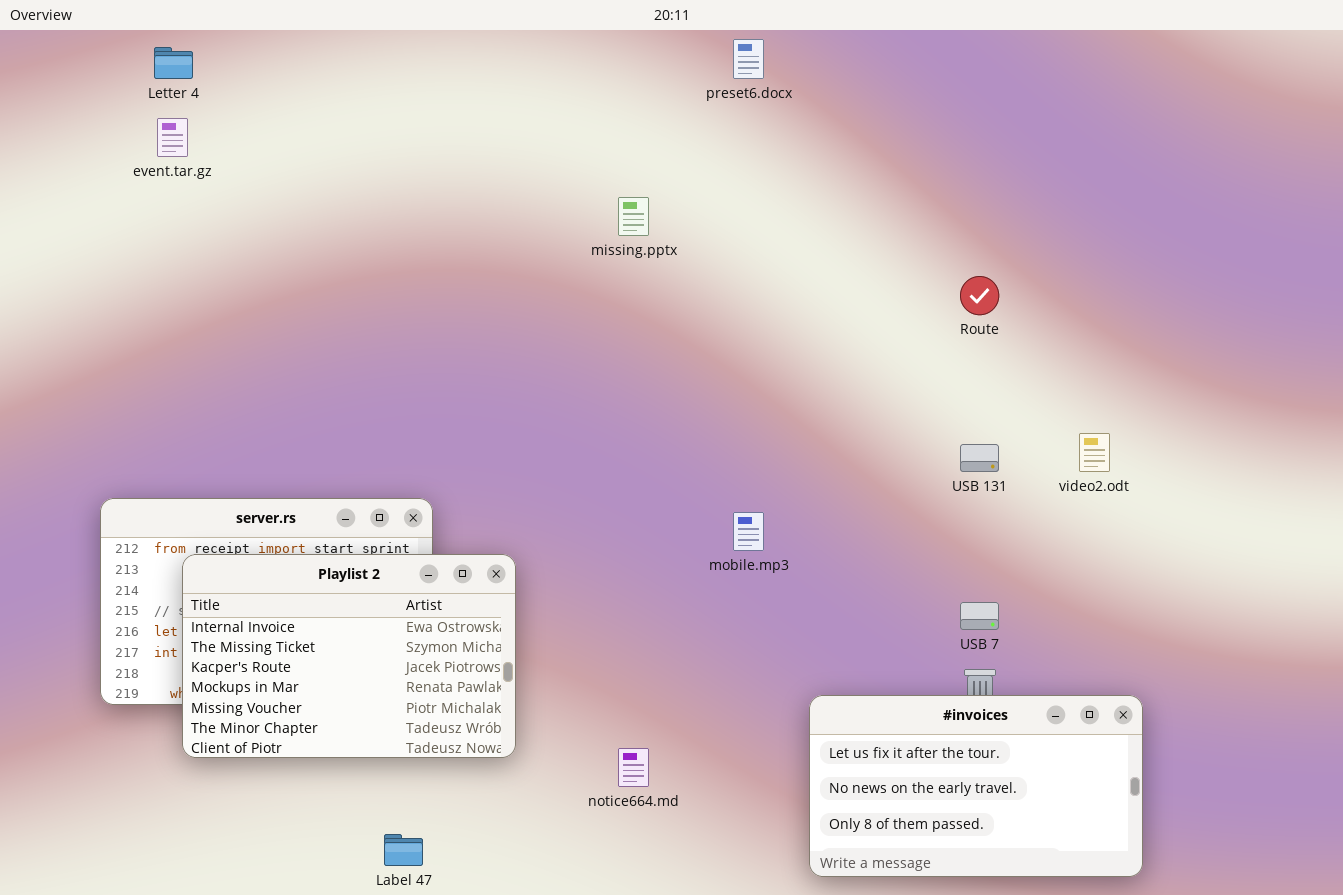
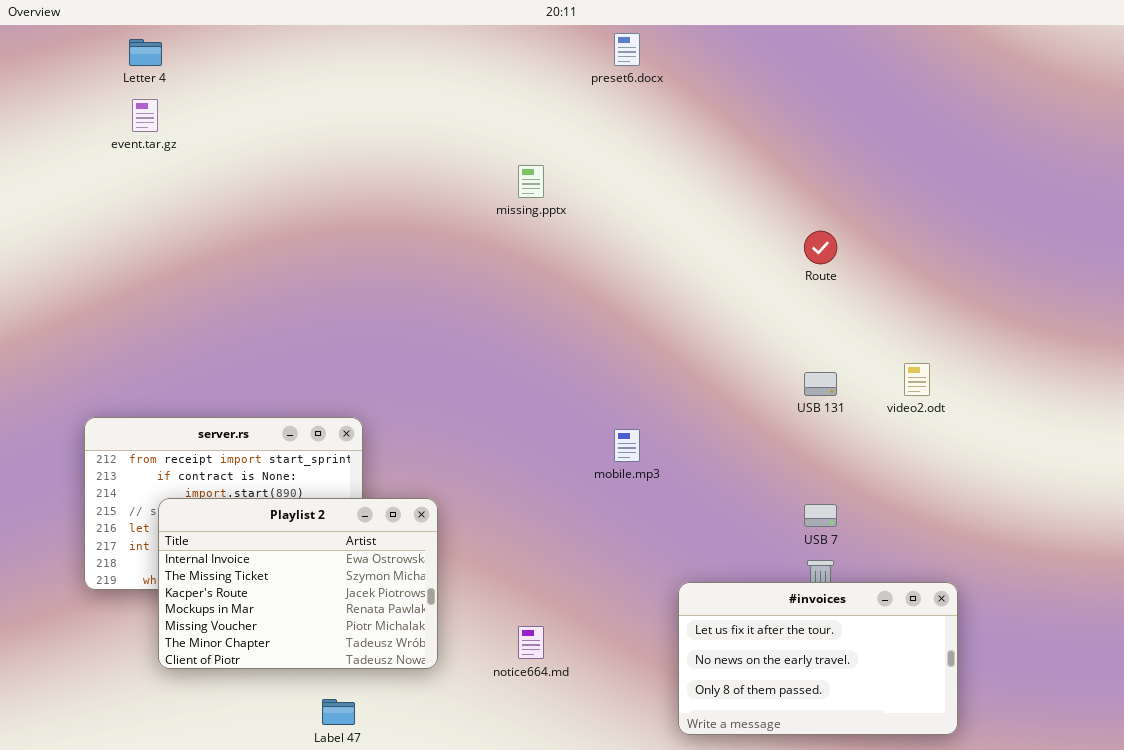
Playlist 2: [182,554,516,758] -> [158,498,438,669], moved

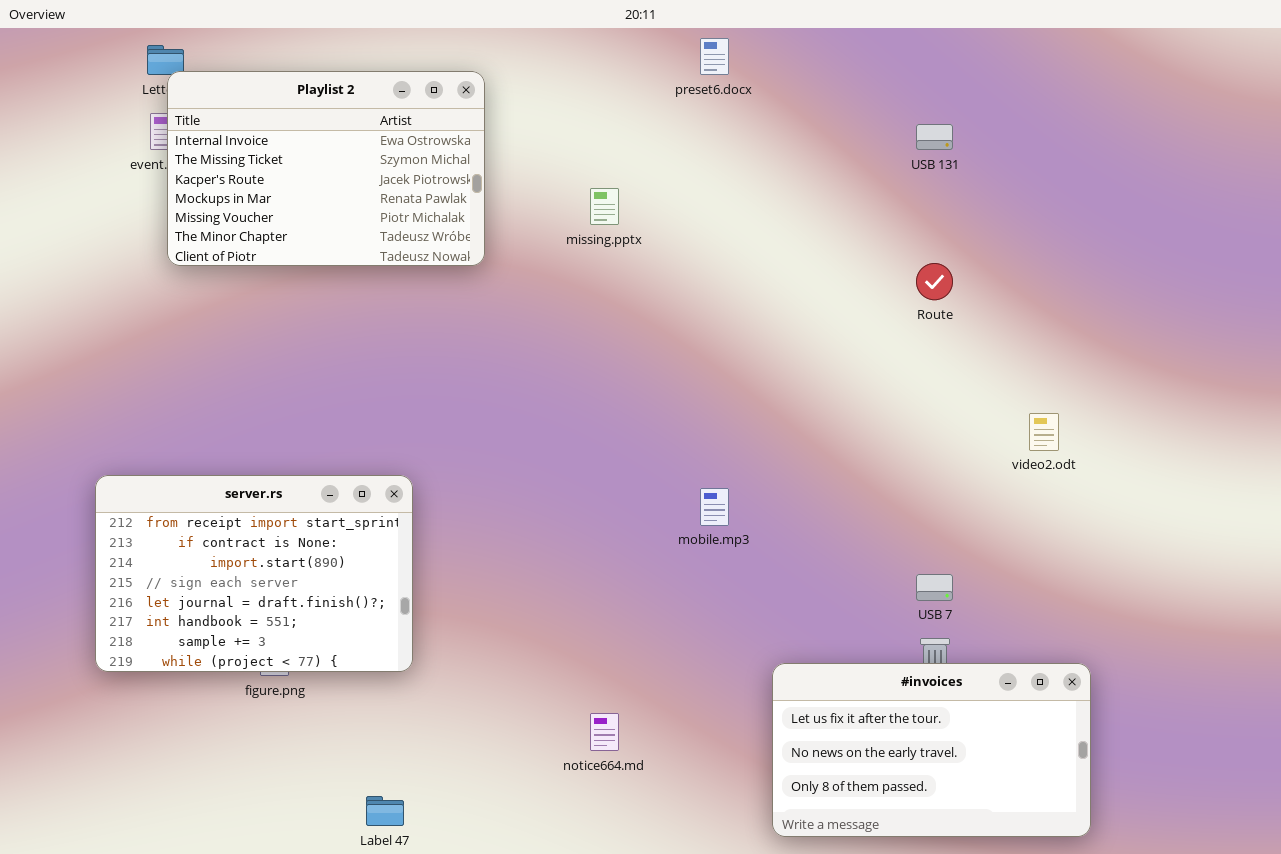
USB 131: [804,372,837,396] -> [916,124,953,150], moved
Playlist 2: [158,498,438,669] -> [167,71,485,266], moved

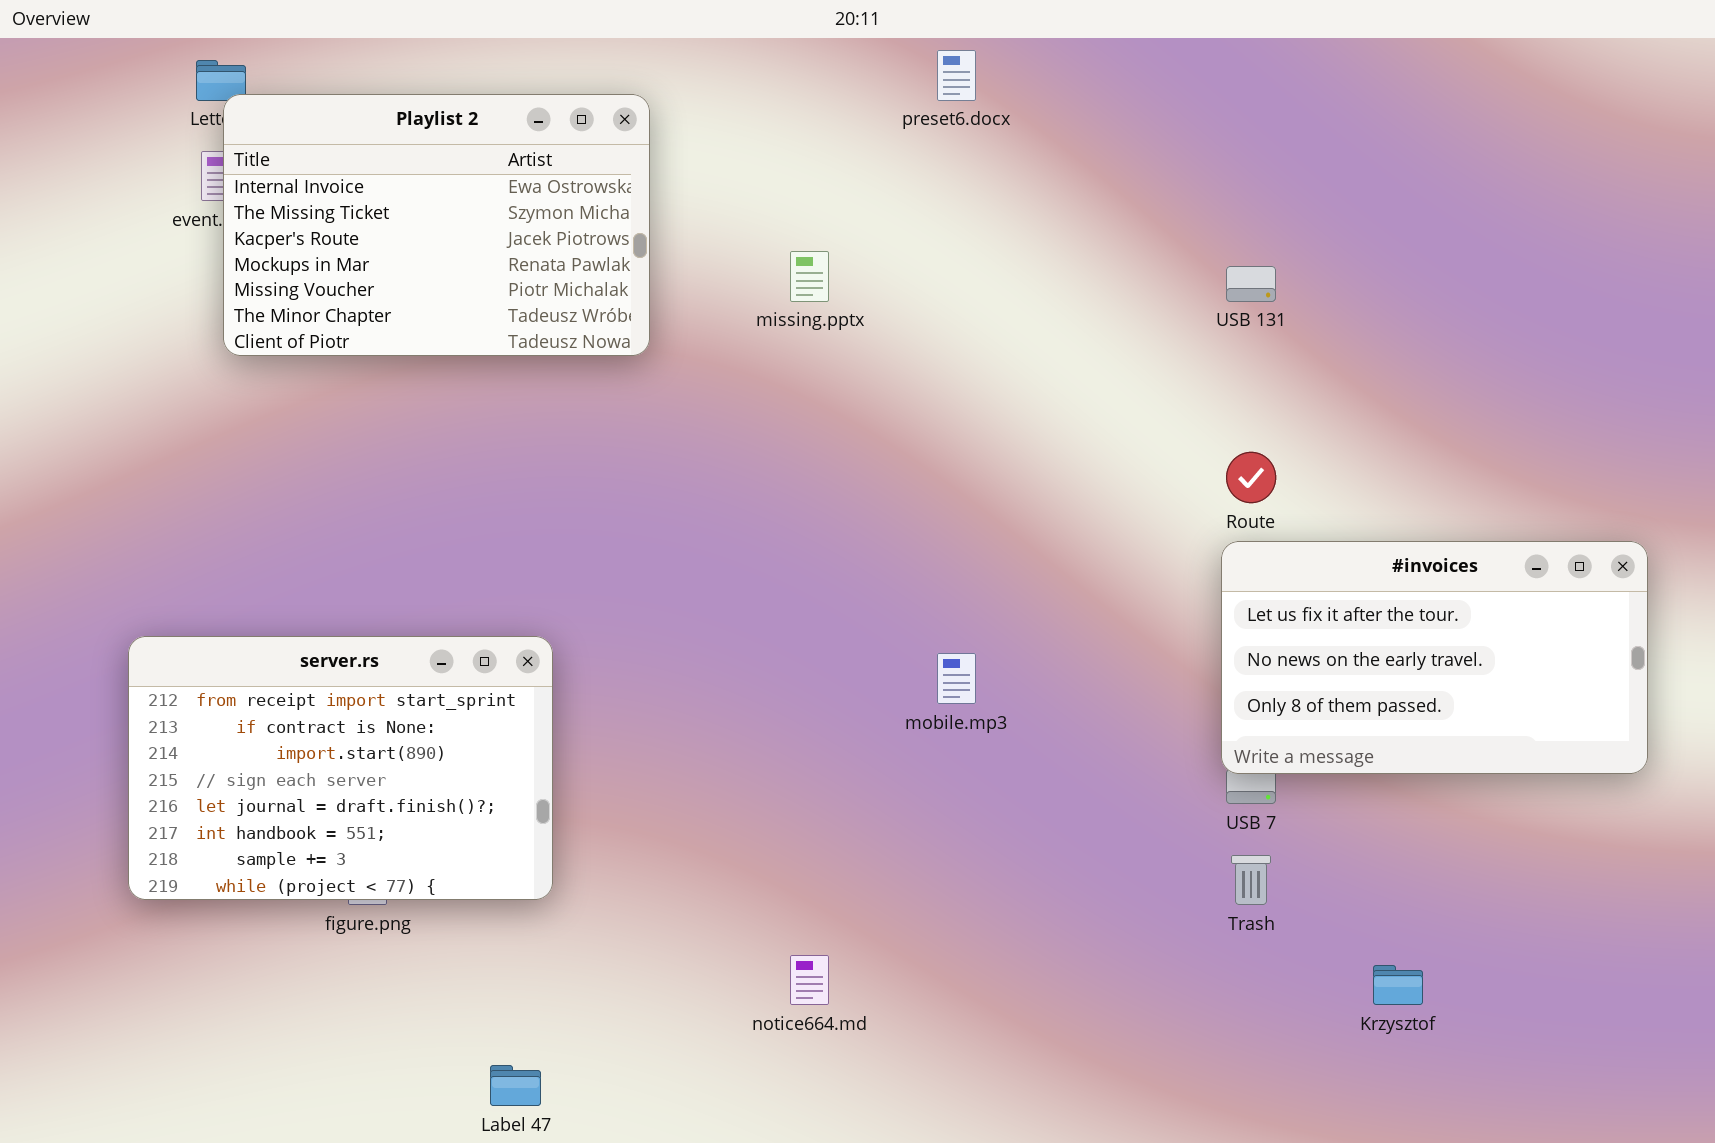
USB 131: [916,124,953,150] -> [1226,266,1276,302], moved
Route: [916,263,953,300] -> [1226,452,1276,503], moved
#invoices: [772,663,1091,837] -> [1221,541,1648,774], moved

